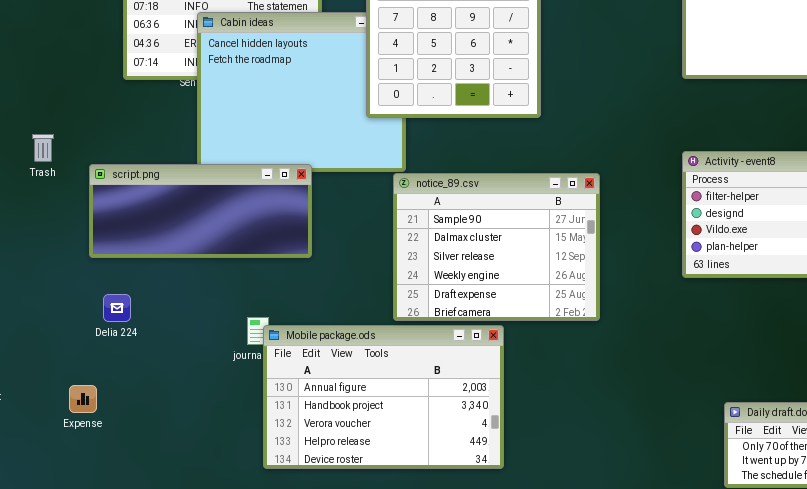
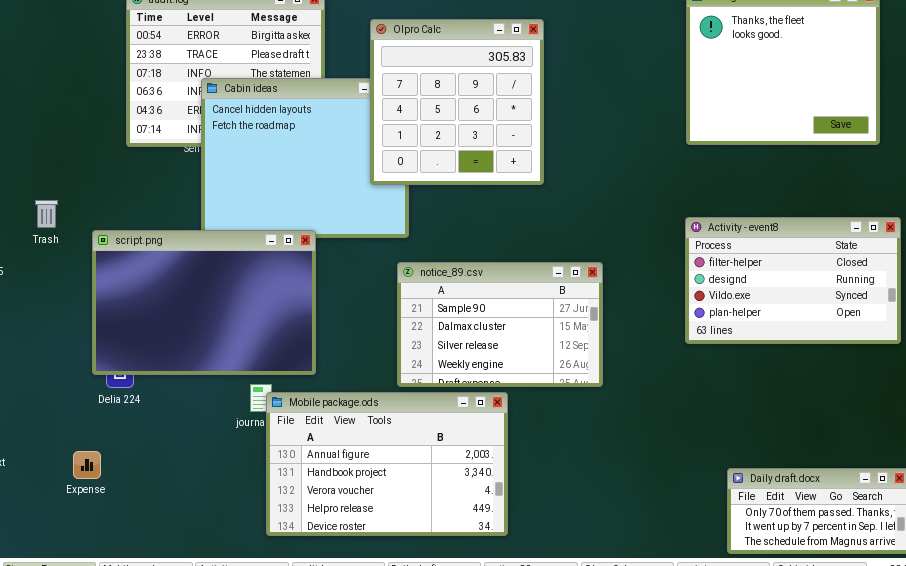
script.png: [89,164,312,258] -> [92,230,316,375], resized
notice_89.csv: [393,173,600,321] -> [397,262,603,387], resized

